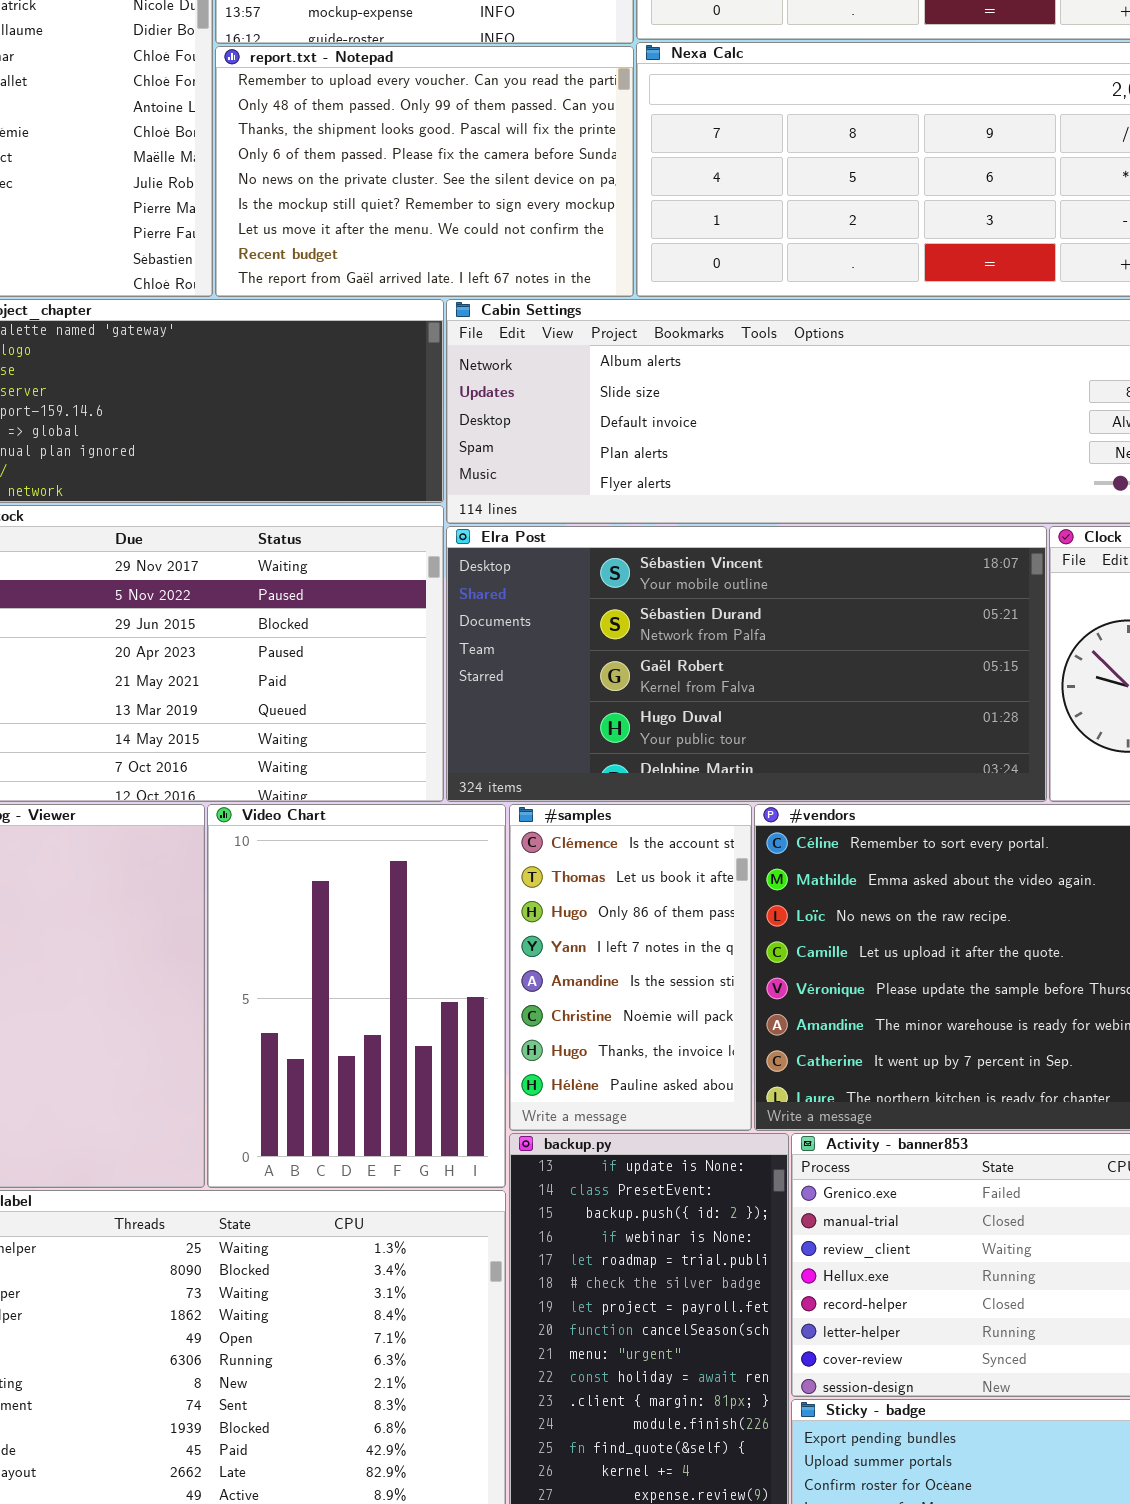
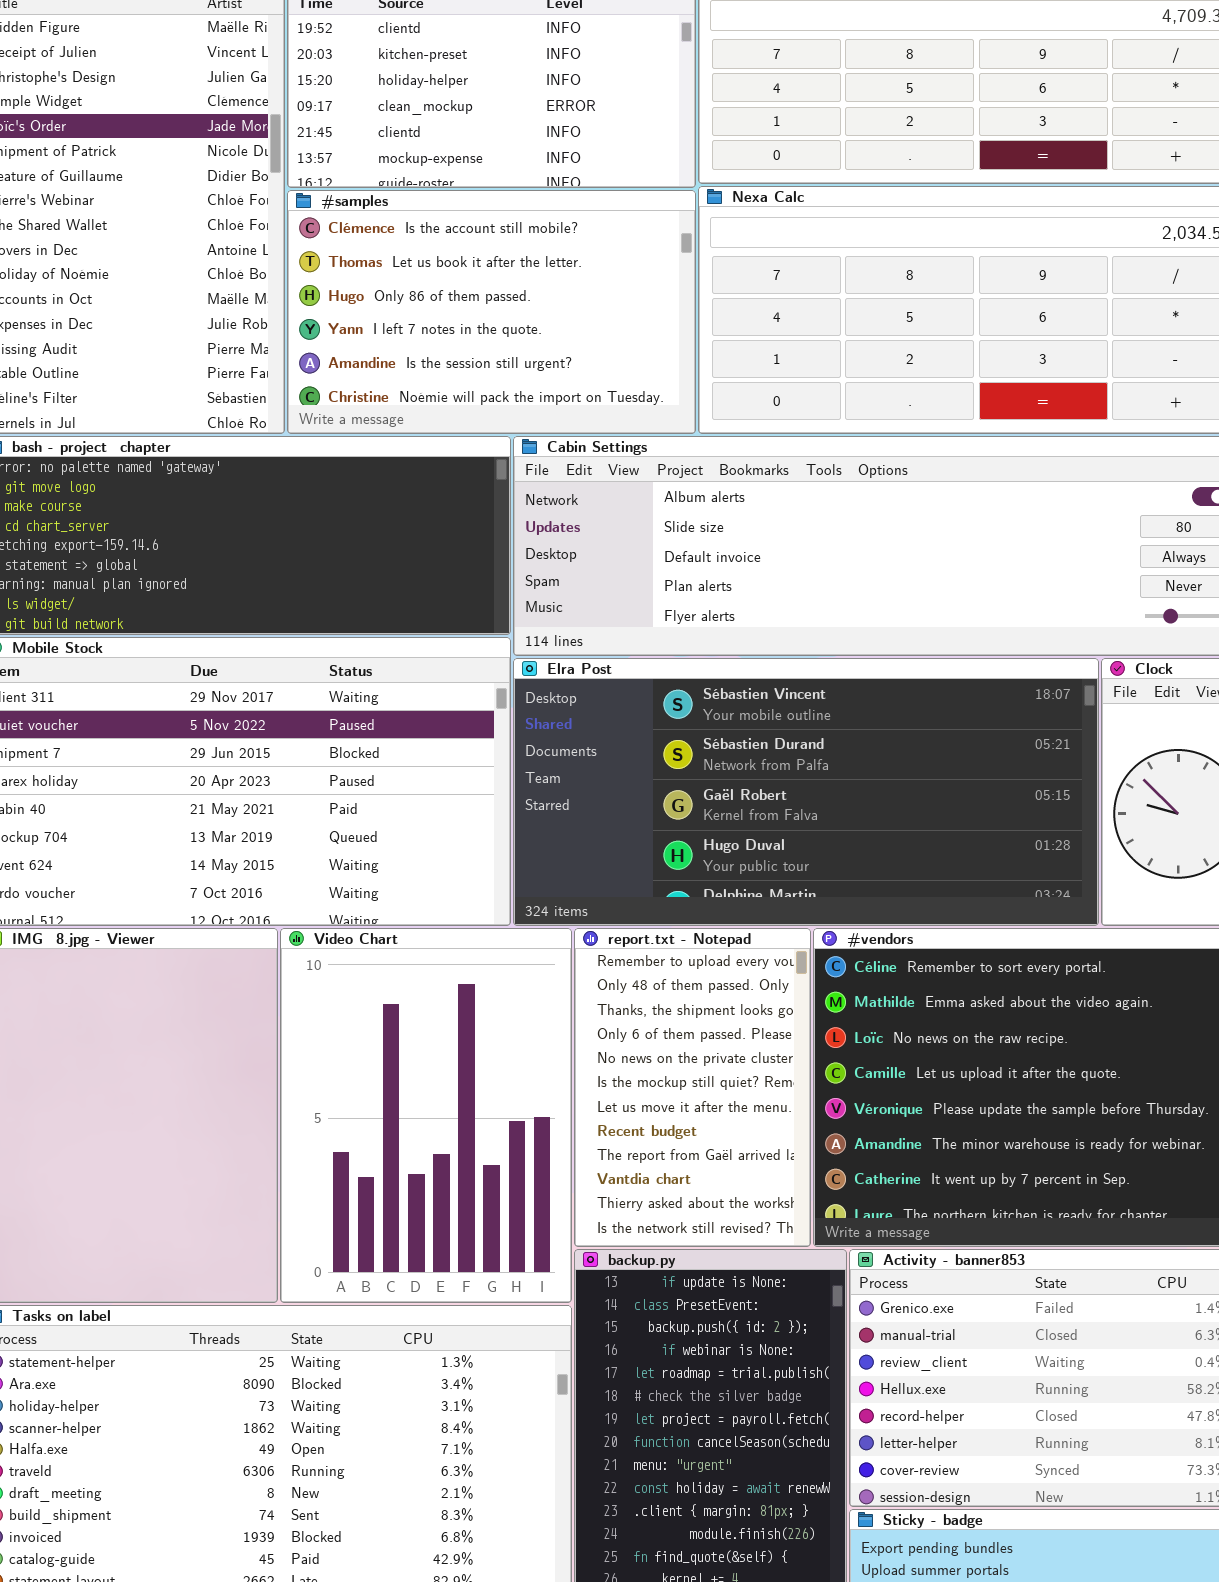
report.txt - Notepad: [215,46,634,297] -> [574,928,811,1247], moved, resized
#samples: [509,804,752,1131] -> [287,190,696,434], moved, resized

